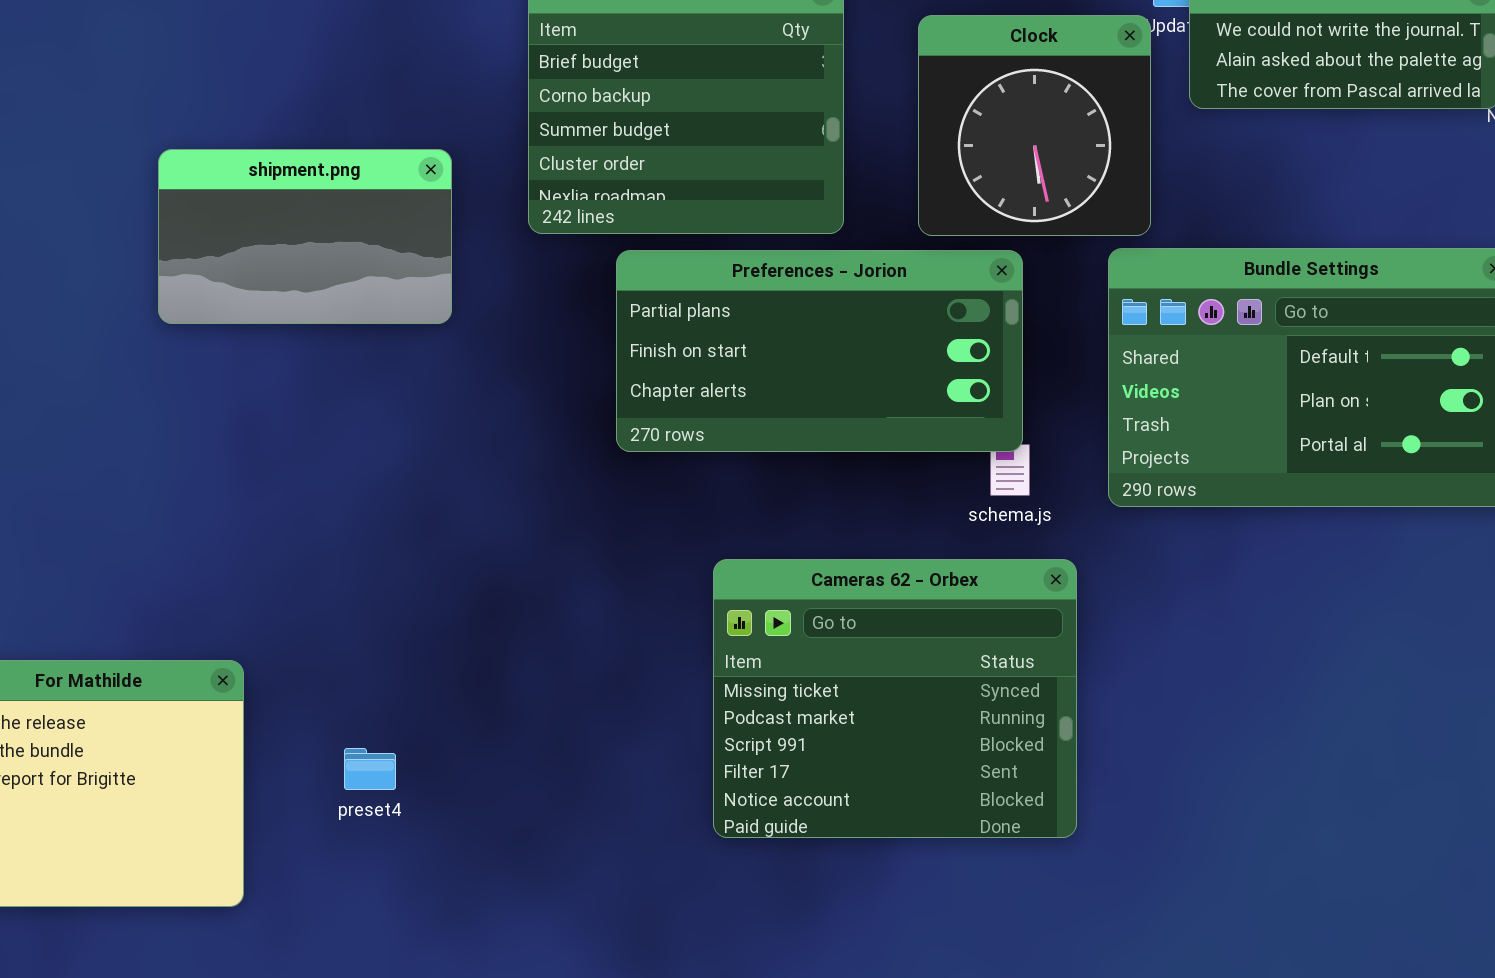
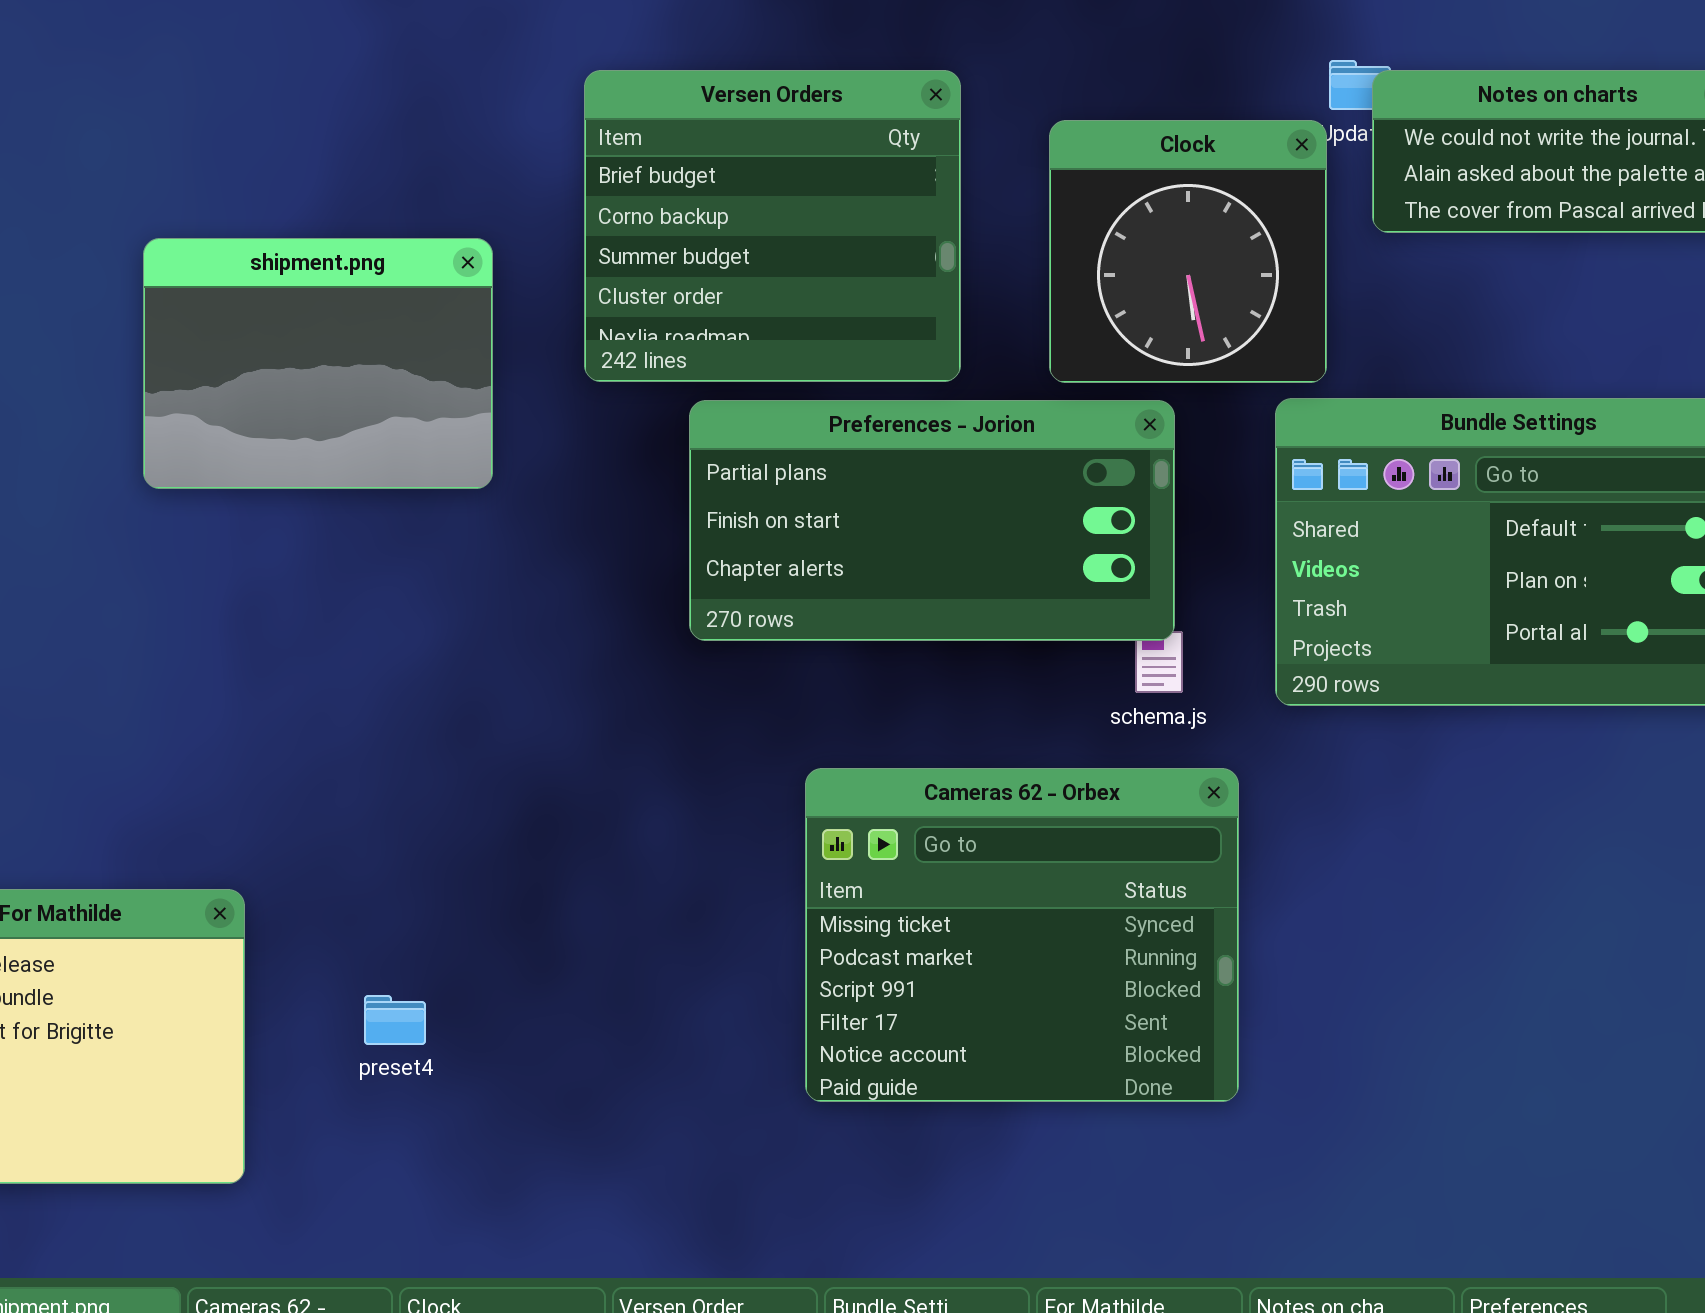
shipment.png: [158,149,452,324] -> [143,238,493,489], resized

